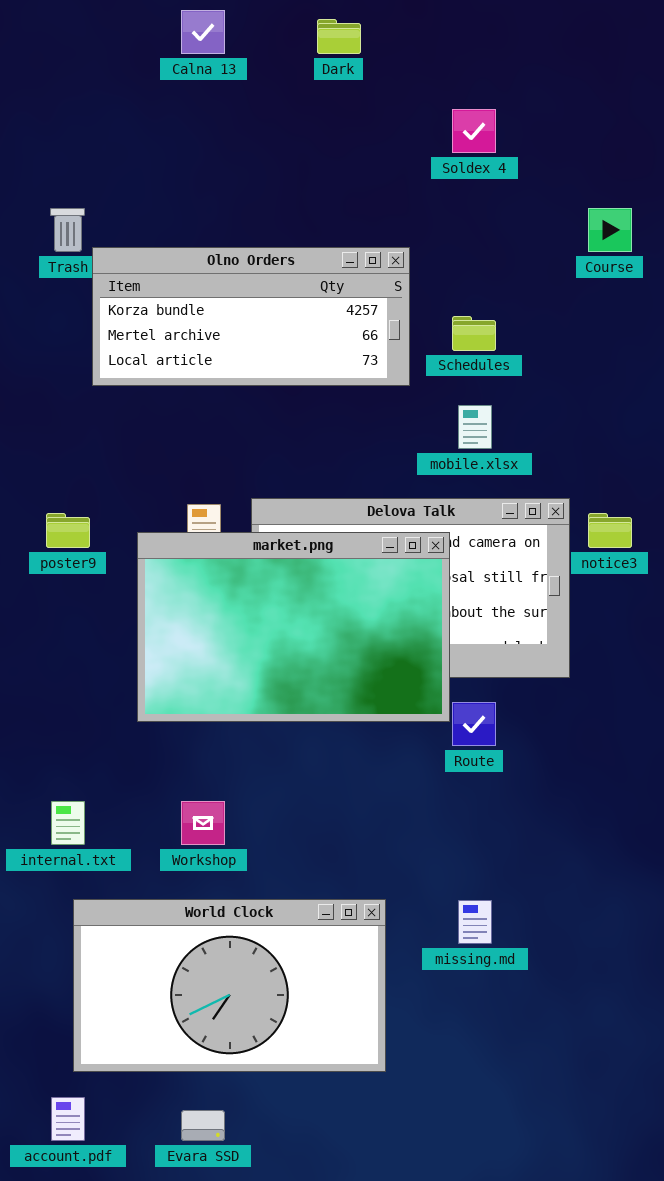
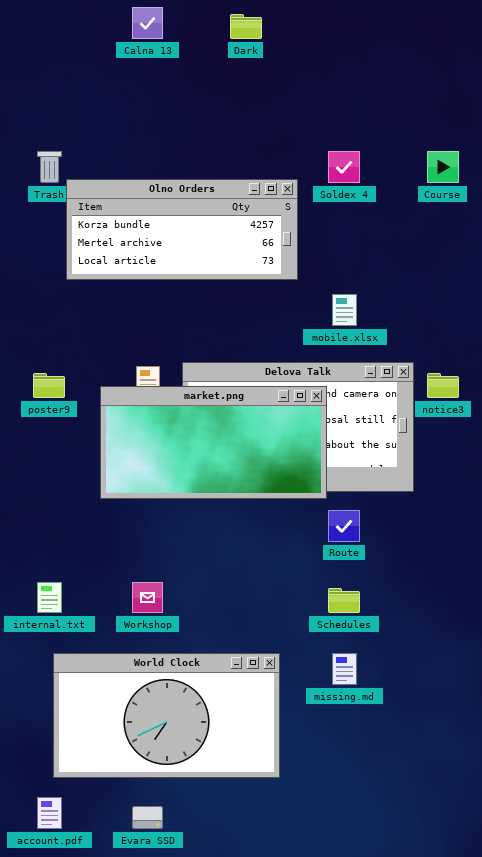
Soldex 4: [452,109,496,153] -> [328,151,360,183], moved
Schedules: [452,316,496,351] -> [328,588,360,613], moved
market.png: [137,532,450,722] -> [100,386,327,499], resized

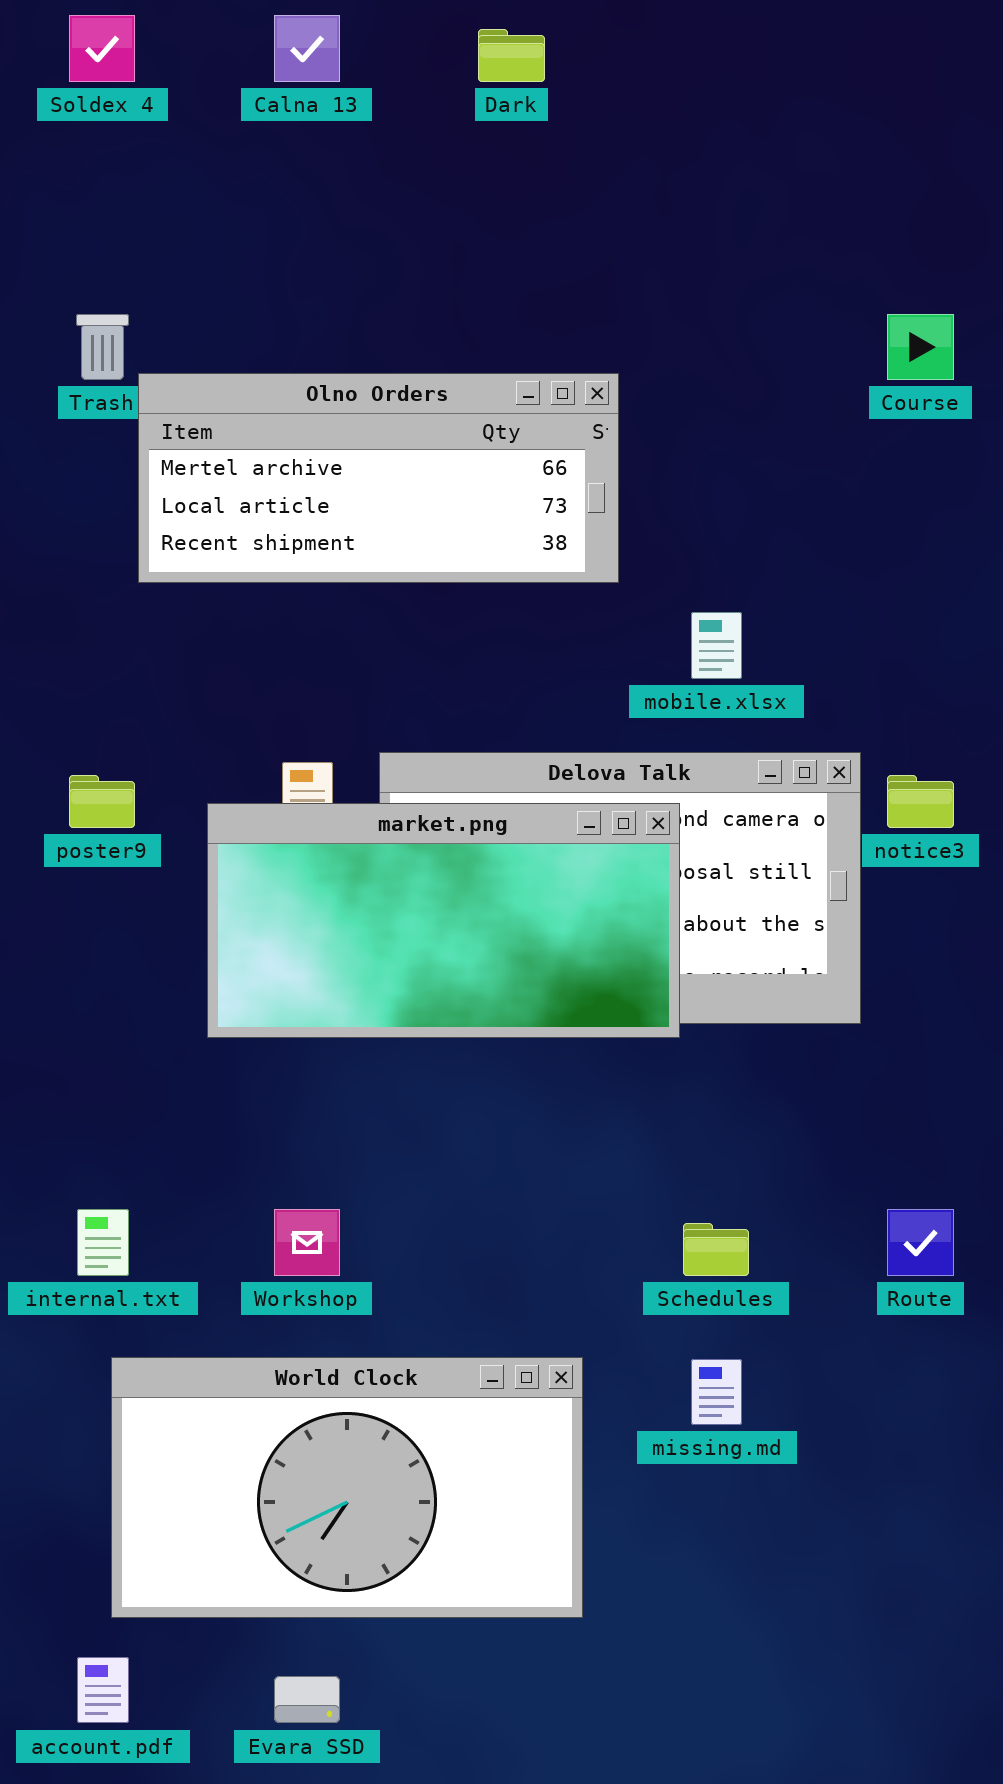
Soldex 4: [328,151,360,183] -> [69,15,135,82], moved
Olno Orders: [66,179,298,280] -> [138,373,619,583], scrolled down 1 row
Route: [328,510,360,542] -> [887,1209,954,1276], moved

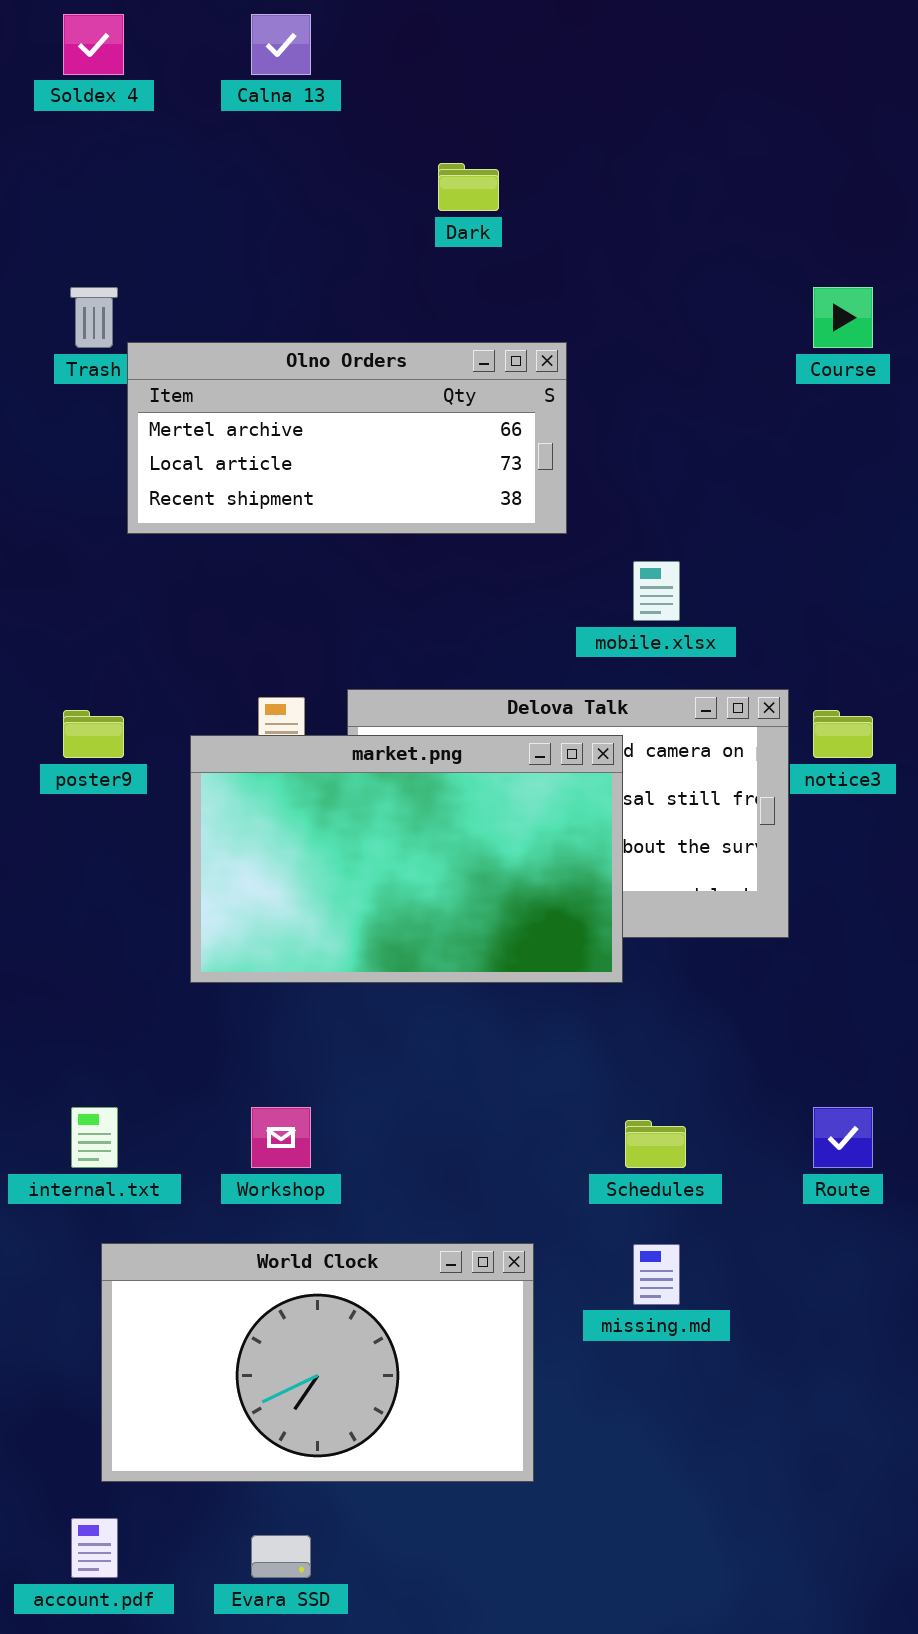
Dark: [478,29,545,82] -> [438,163,499,211], moved
market.png: [207,803,680,1038] -> [190,735,623,983], resized

